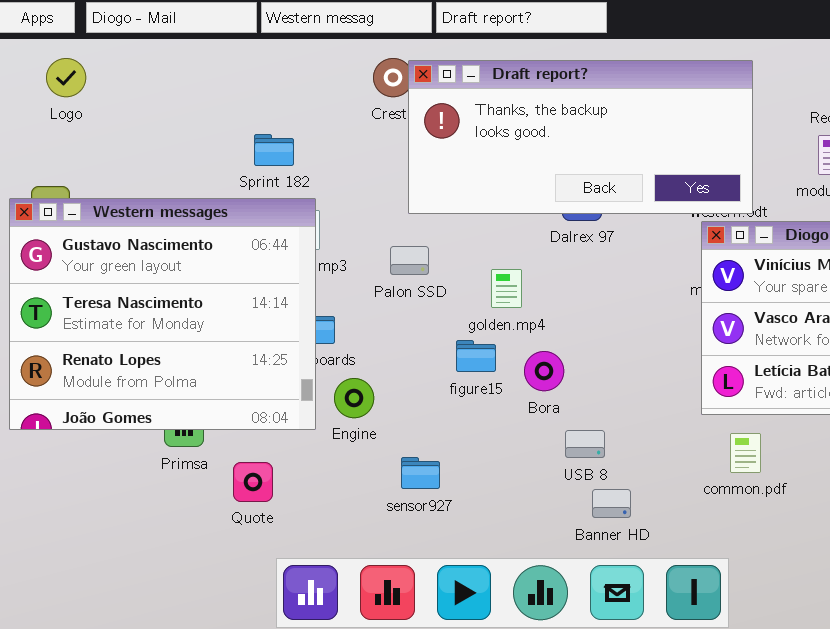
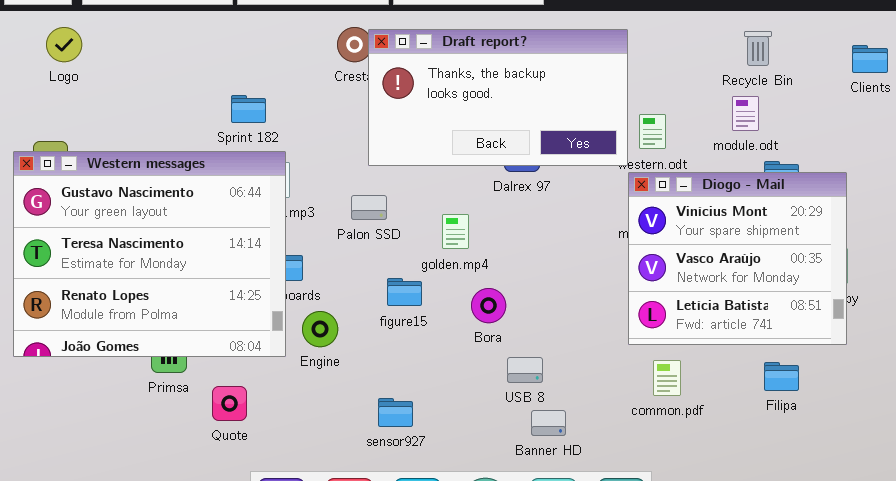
Draft report?: [408,60,753,214] -> [368,29,628,166], resized
figure15: [456,340,496,372] -> [387,278,422,306], moved
sensor927: [401,457,440,489] -> [378,398,413,427], moved

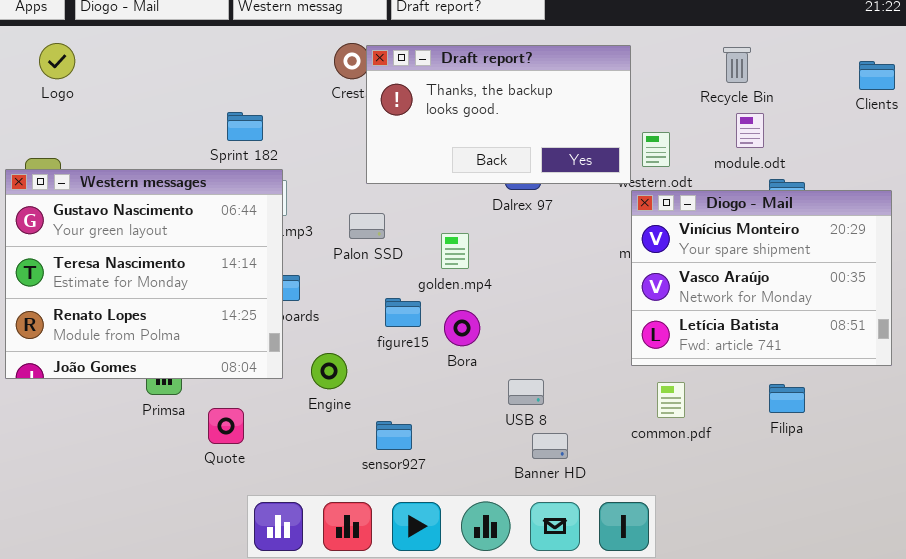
Recycle Bin: [744,31,772,66] -> [723,47,751,83], moved
Diogo - Mail: [628,172,847,345] -> [631,190,892,366], resized
Bora: [471,288,506,323] -> [444,310,480,346], moved
Engine: [302,311,338,347] -> [311,353,347,389], moved

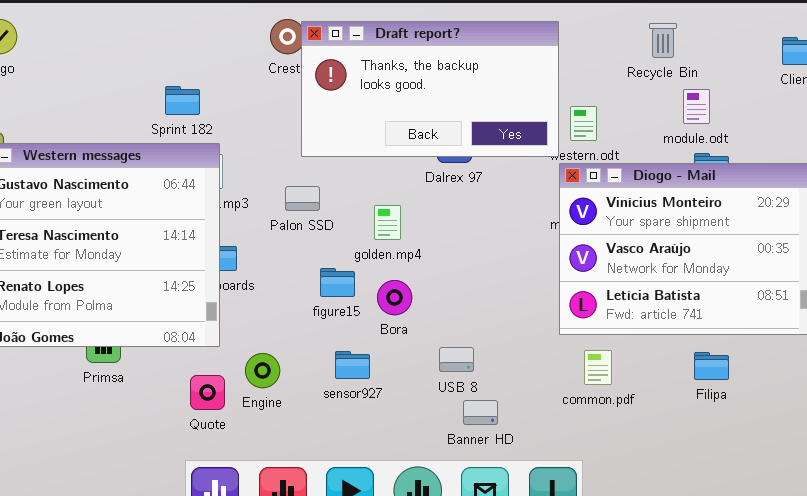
module.odt: [736,113,764,148] -> [683,89,710,124], moved
Engine: [311,353,347,389] -> [245,353,280,388], moved
Quote: [208,408,244,444] -> [190,375,225,410], moved
sensor927: [376,421,412,450] -> [335,351,370,379], moved

